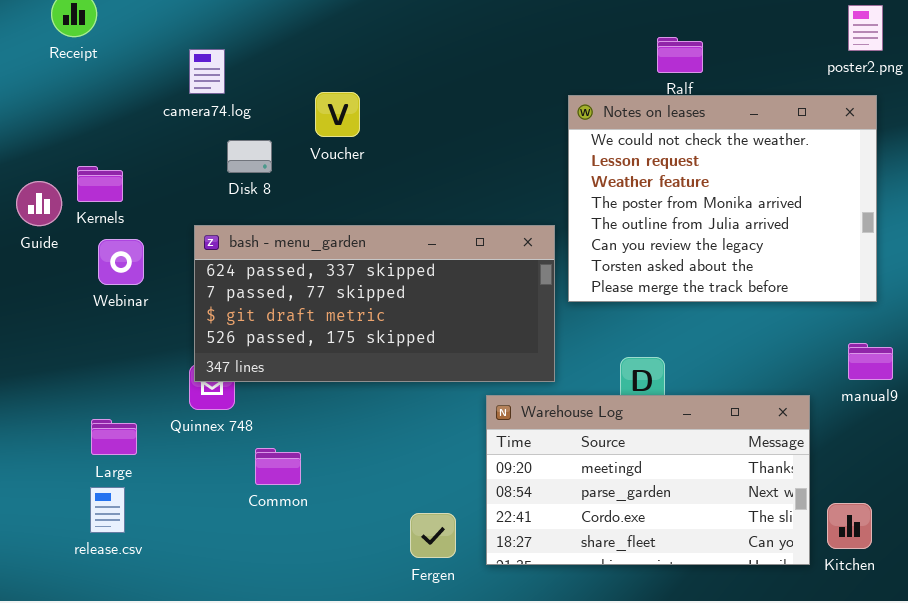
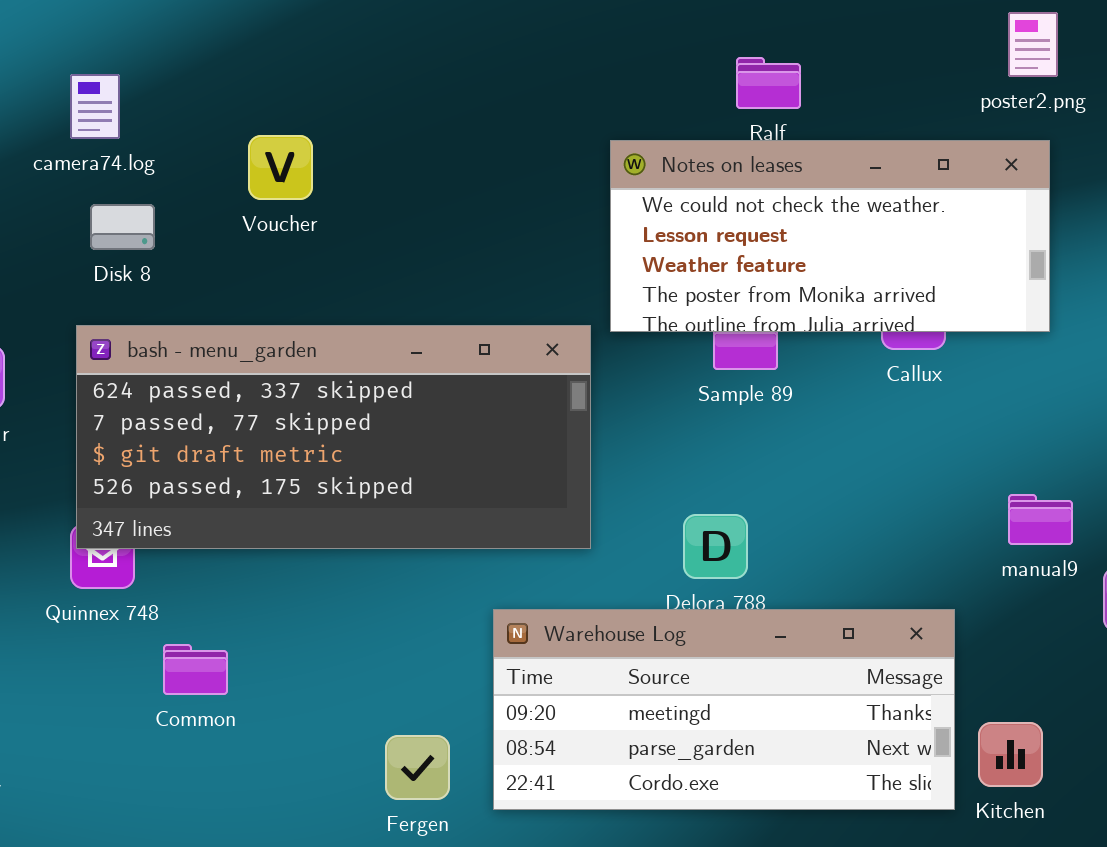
Notes on leases: [568,95,877,302] -> [610,140,1050,332], resized
Disk 8: [227,140,272,173] -> [90,204,155,250], moved
Warehouse Log: [486,395,810,565] -> [493,609,955,810], resized

